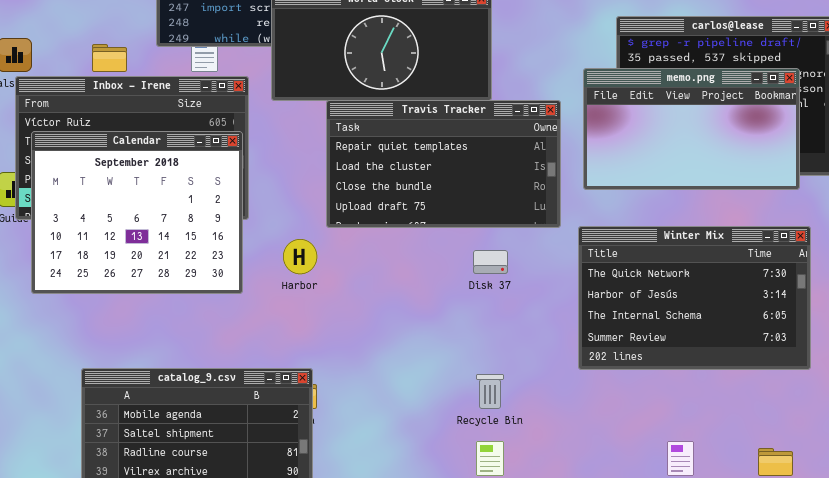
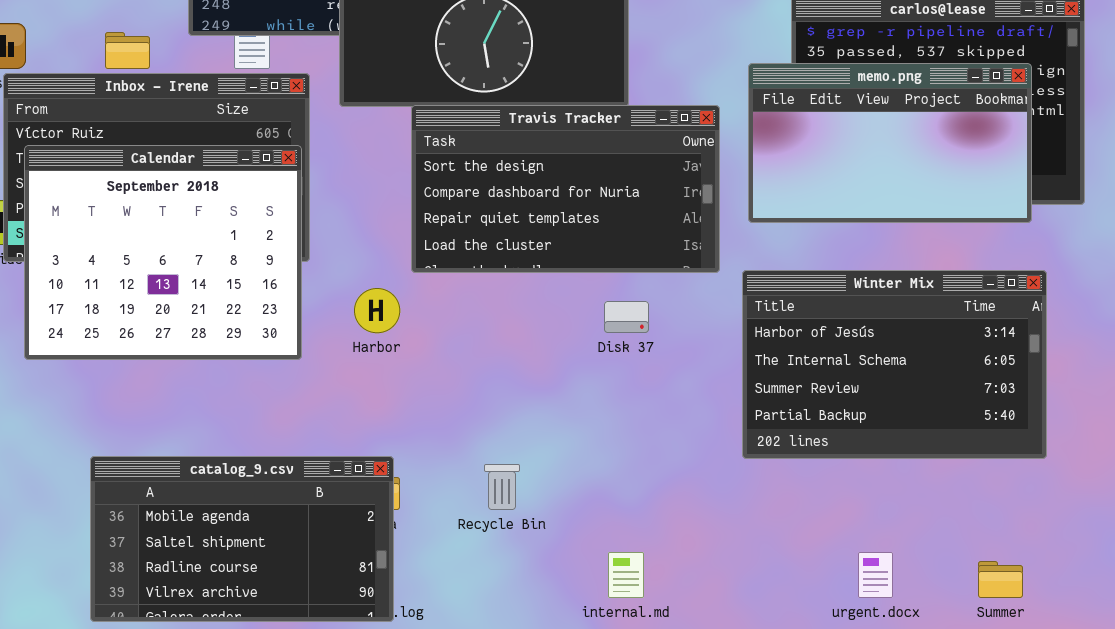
Travis Tracker: [326,100,561,228] -> [411,105,720,273], scrolled up 2 rows
Winter Mix: [578,226,811,370] -> [742,270,1047,459], scrolled down 1 row
Recycle Bin: [476,374,504,409] -> [484,464,520,510], moved

